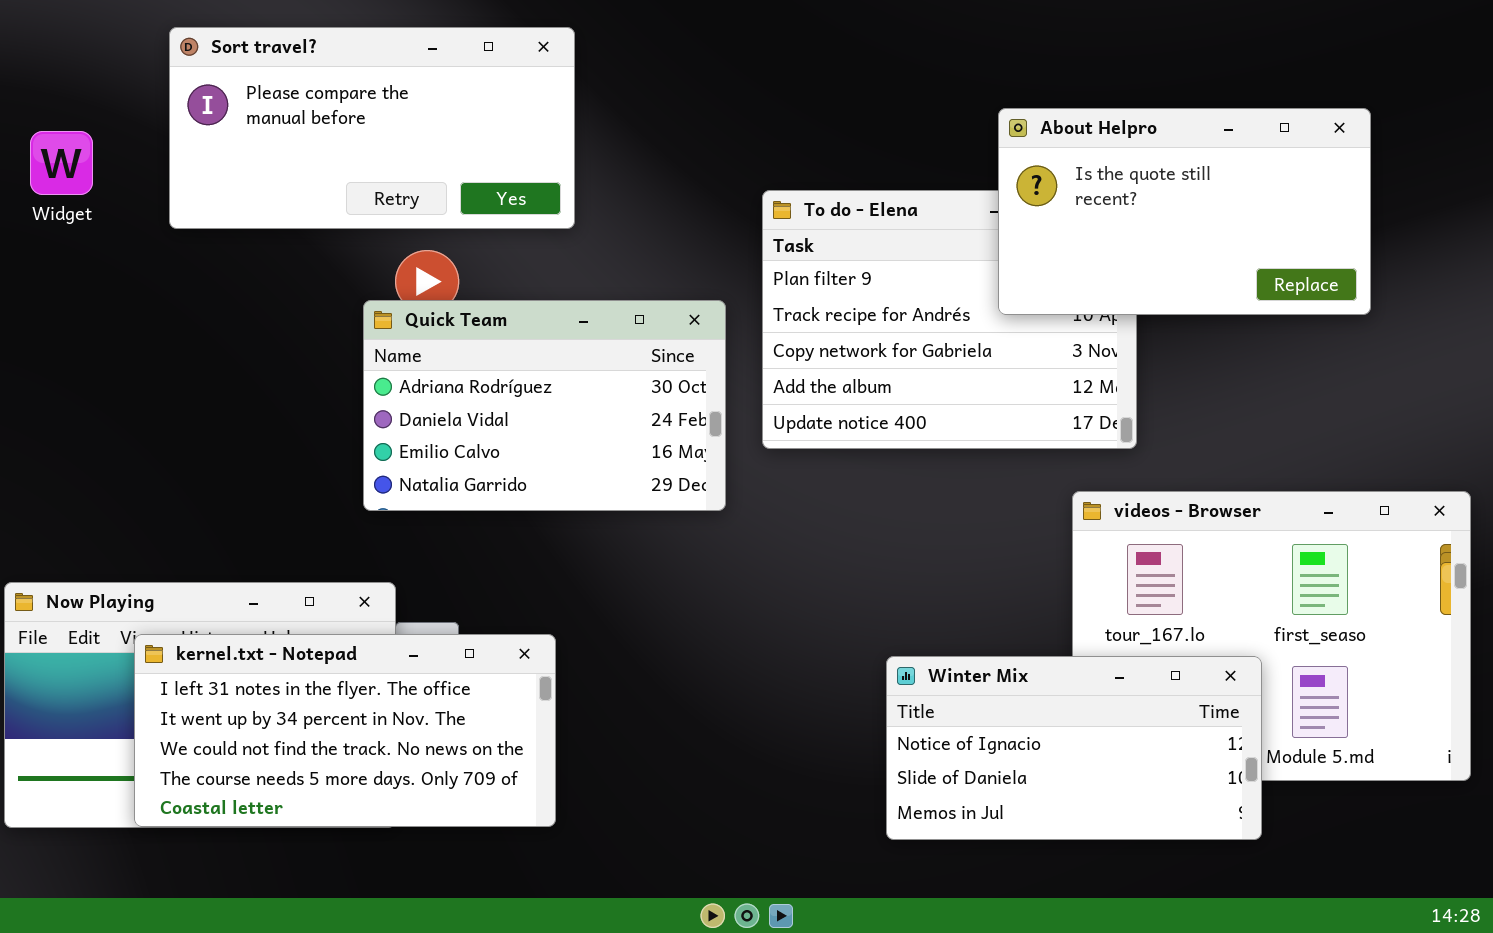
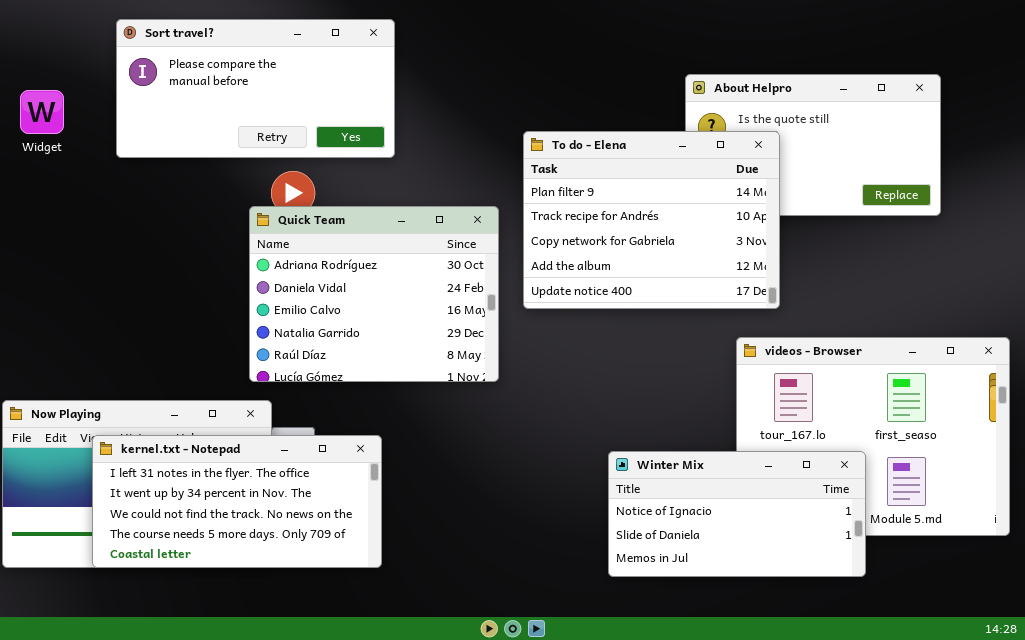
To do - Elena: [762,190,1137,449] -> [523,131,780,309], raised
Quick Team: [363,300,726,511] -> [249,206,499,382], resized

